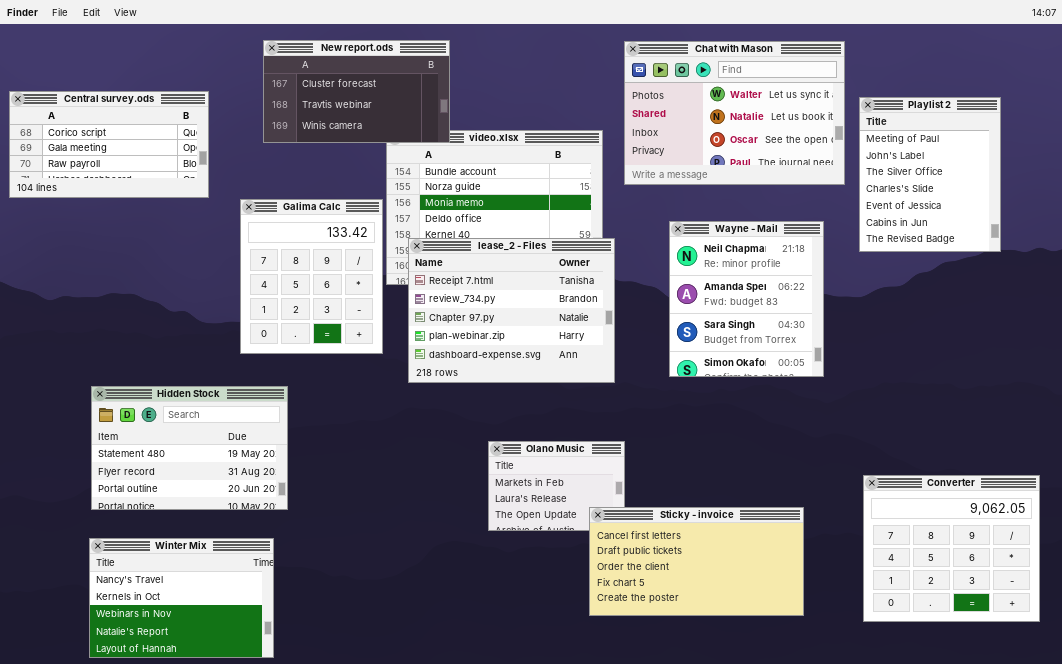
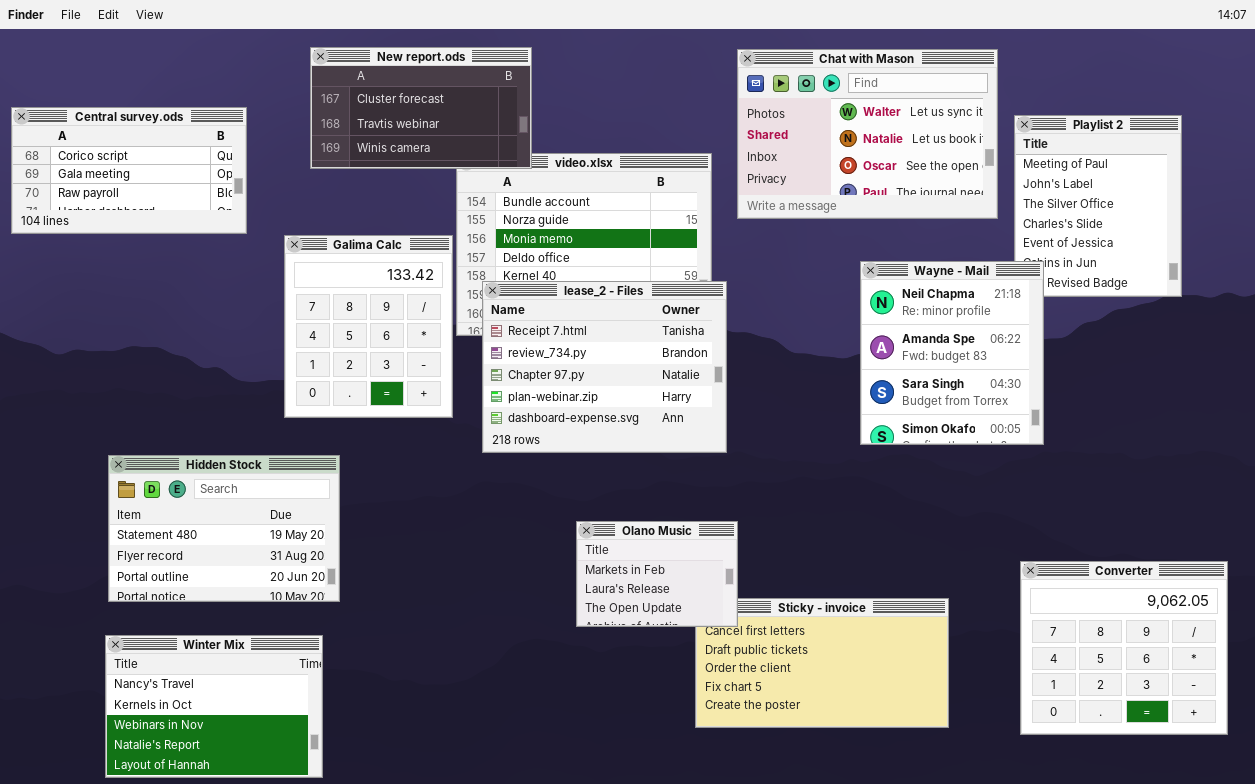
Wayne - Mail: [669,221,824,377] -> [860,261,1044,445], moved
Olano Music: [488,441,625,531] -> [576,521,738,627], raised

